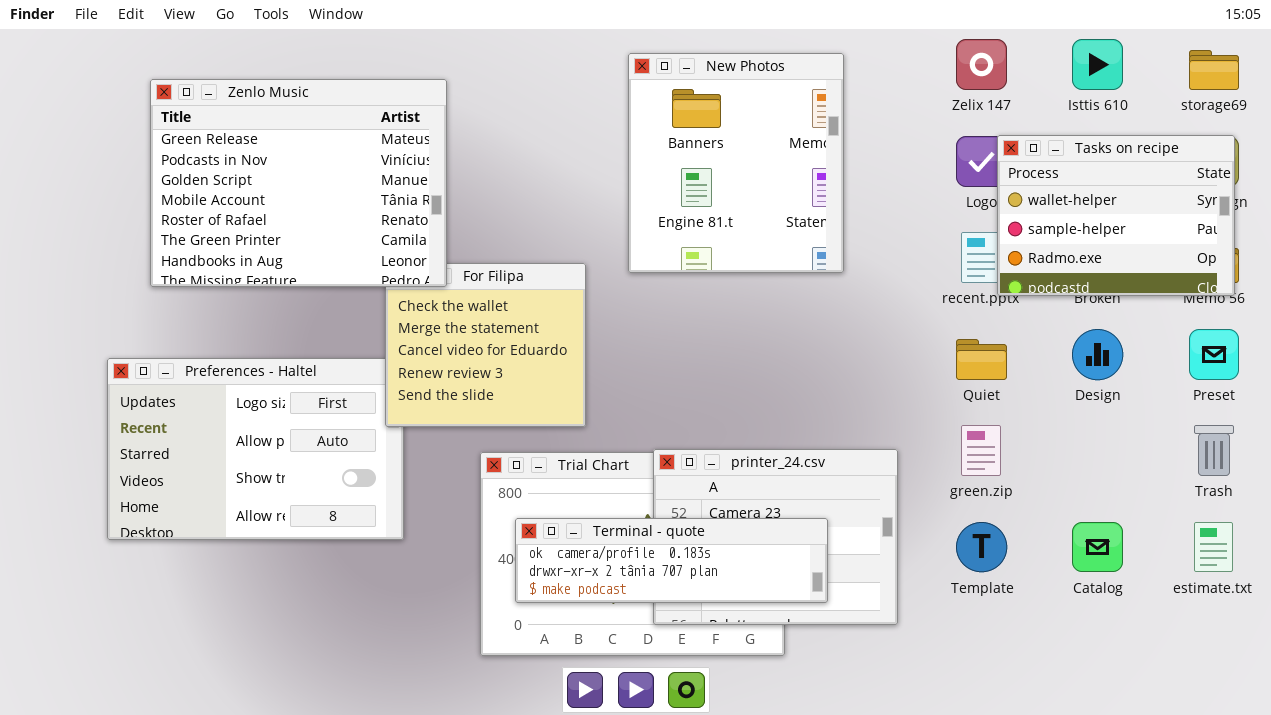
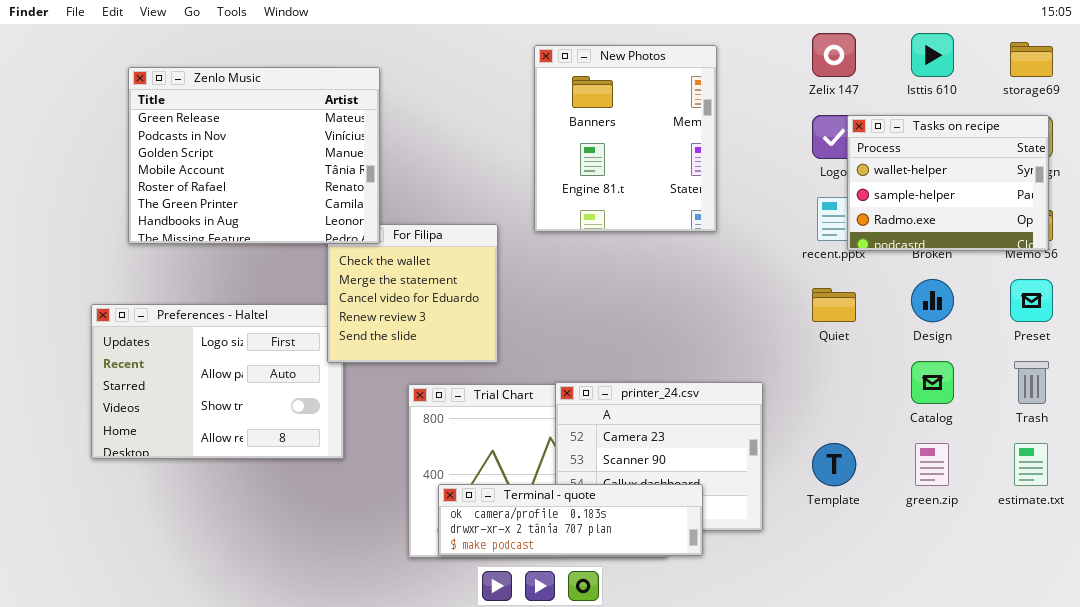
green.zip: [961,425,1001,476] -> [915,443,949,486], moved
Terminal - quote: [515,518,828,603] -> [438,484,703,556], moved
Catalog: [1072,522,1123,572] -> [911,361,954,404], moved

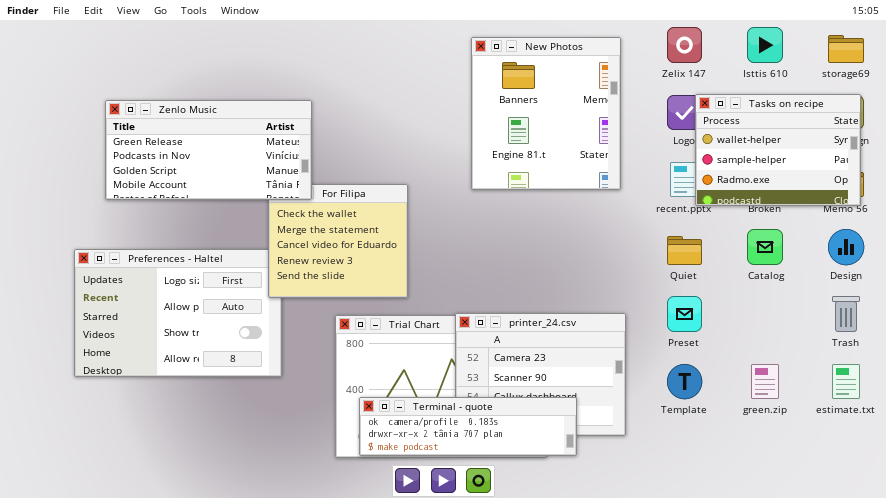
New Photos: [534,45,717,232] -> [471,37,621,190], moved
Zenlo Music: [128,67,380,244] -> [105,100,312,200], resized
Design: [911,279,954,322] -> [828,229,864,265], moved
Preset: [1010,279,1053,322] -> [667,296,702,332], moved
Catalog: [911,361,954,404] -> [747,229,783,265], moved

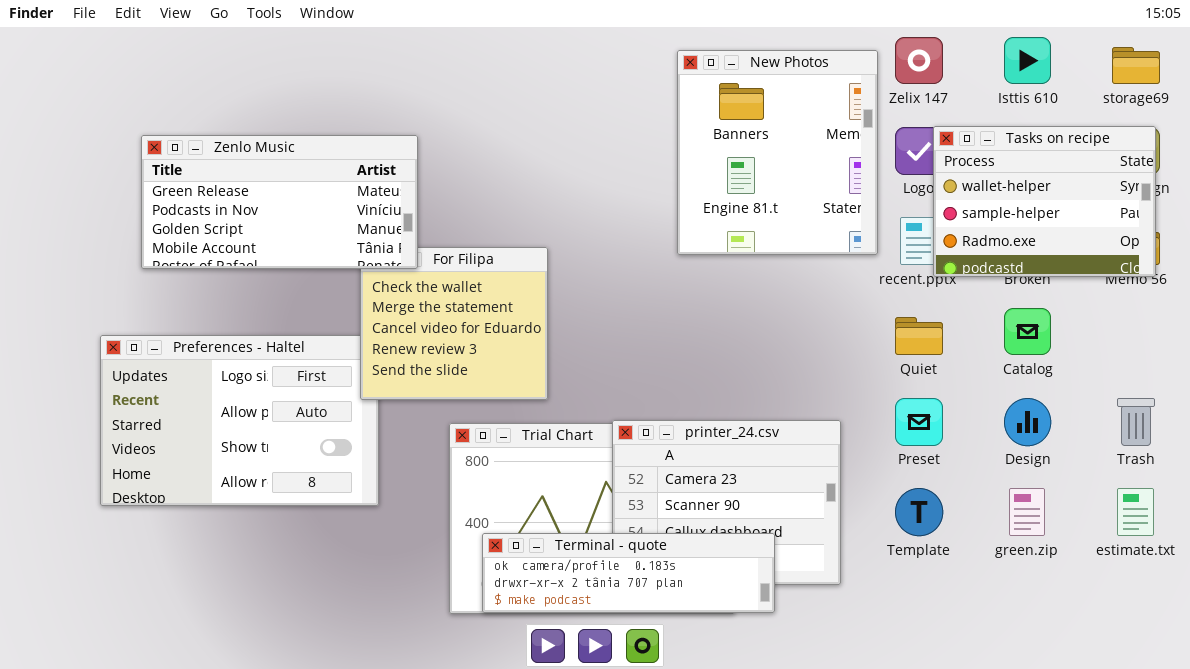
New Photos: [471,37,621,190] -> [677,50,878,255], moved
Design: [828,229,864,265] -> [1004,398,1051,446], moved

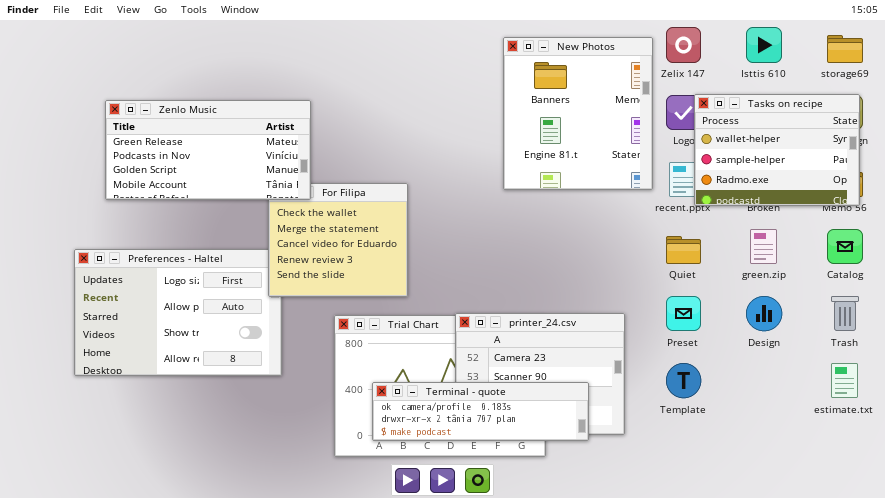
Catalog: [1004,308,1051,355] -> [827,229,863,264], moved
green.zip: [1009,488,1045,536] -> [750,229,777,264], moved
Terminal - quote: [482,533,775,613] -> [372,382,589,441], moved

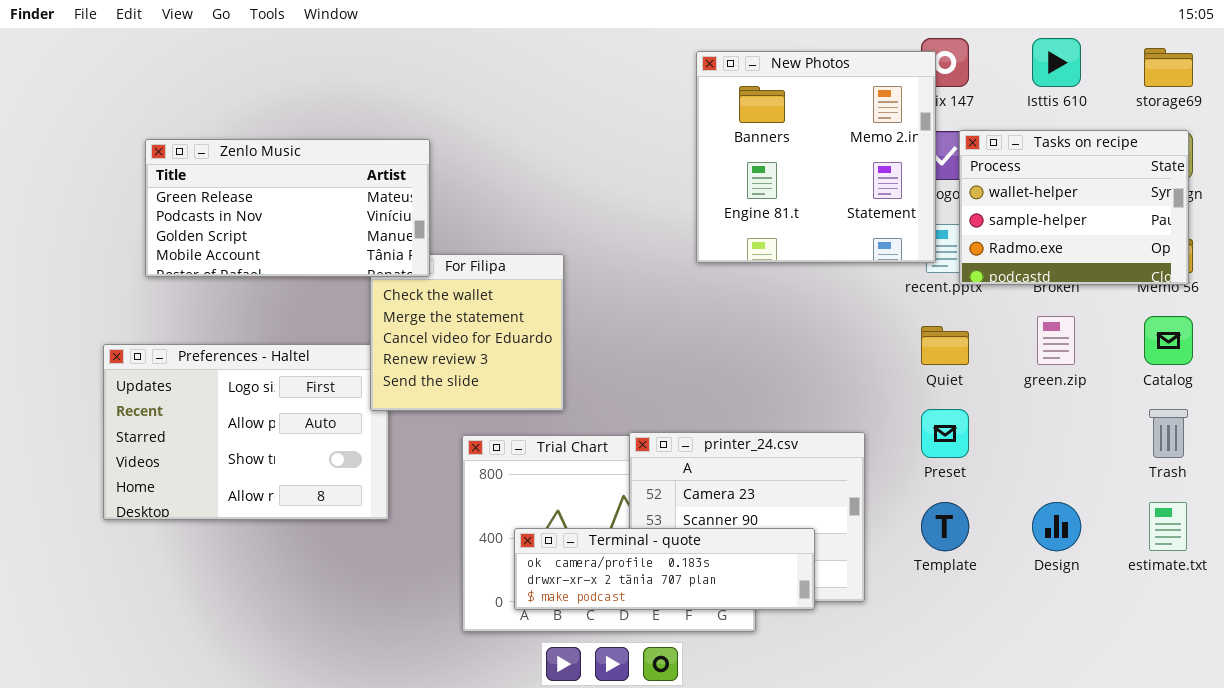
New Photos: [503,37,653,190] -> [696,51,936,263], resized
Design: [746,296,782,331] -> [1032,502,1081,551], moved

